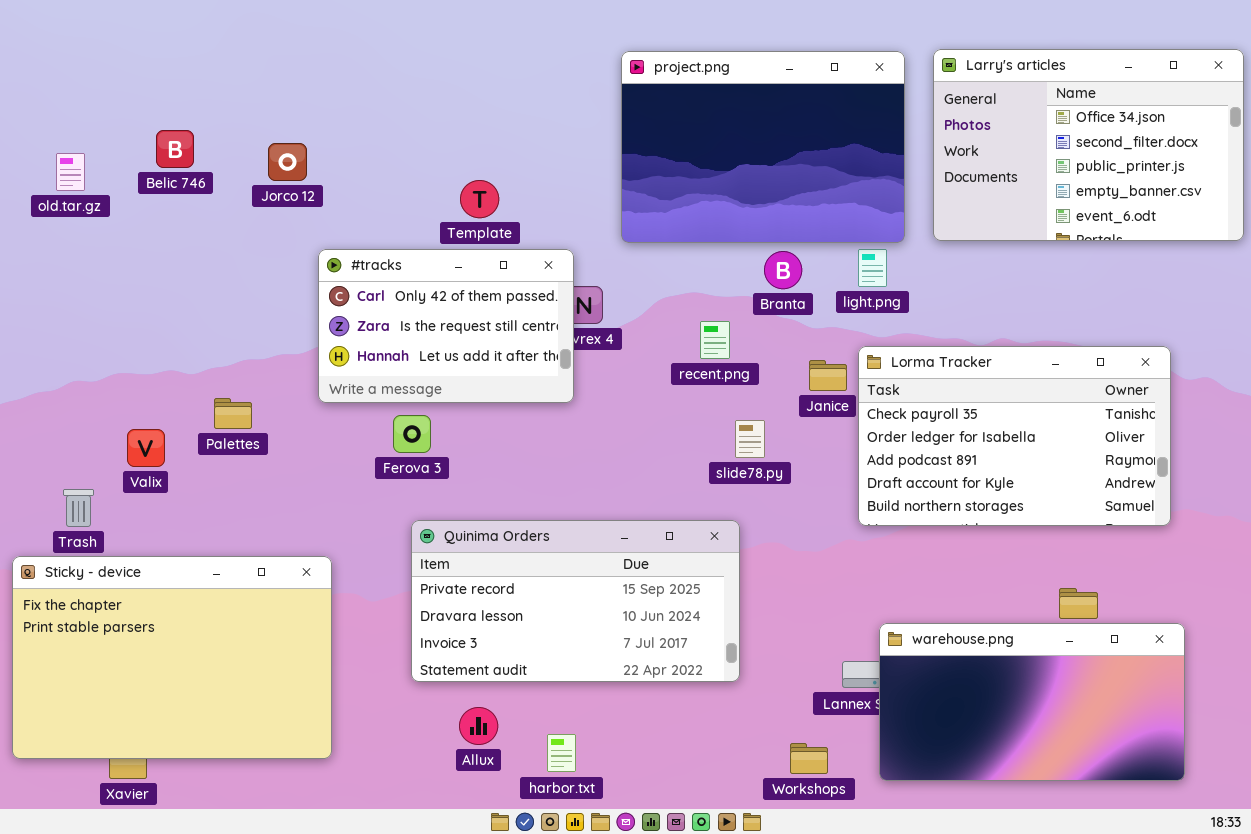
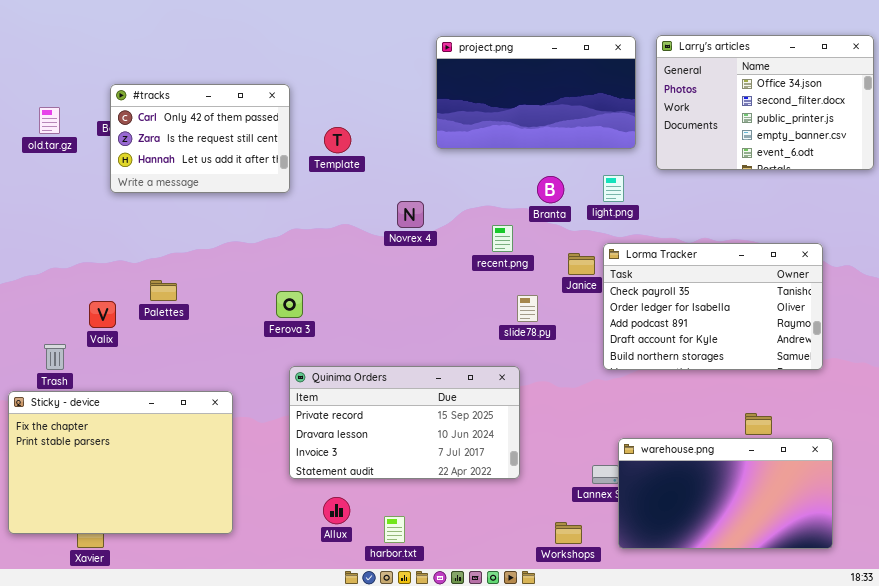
project.png: [621,51,905,243] -> [436,36,636,149], resized
#tracks: [318,249,574,403] -> [110,84,290,193], moved

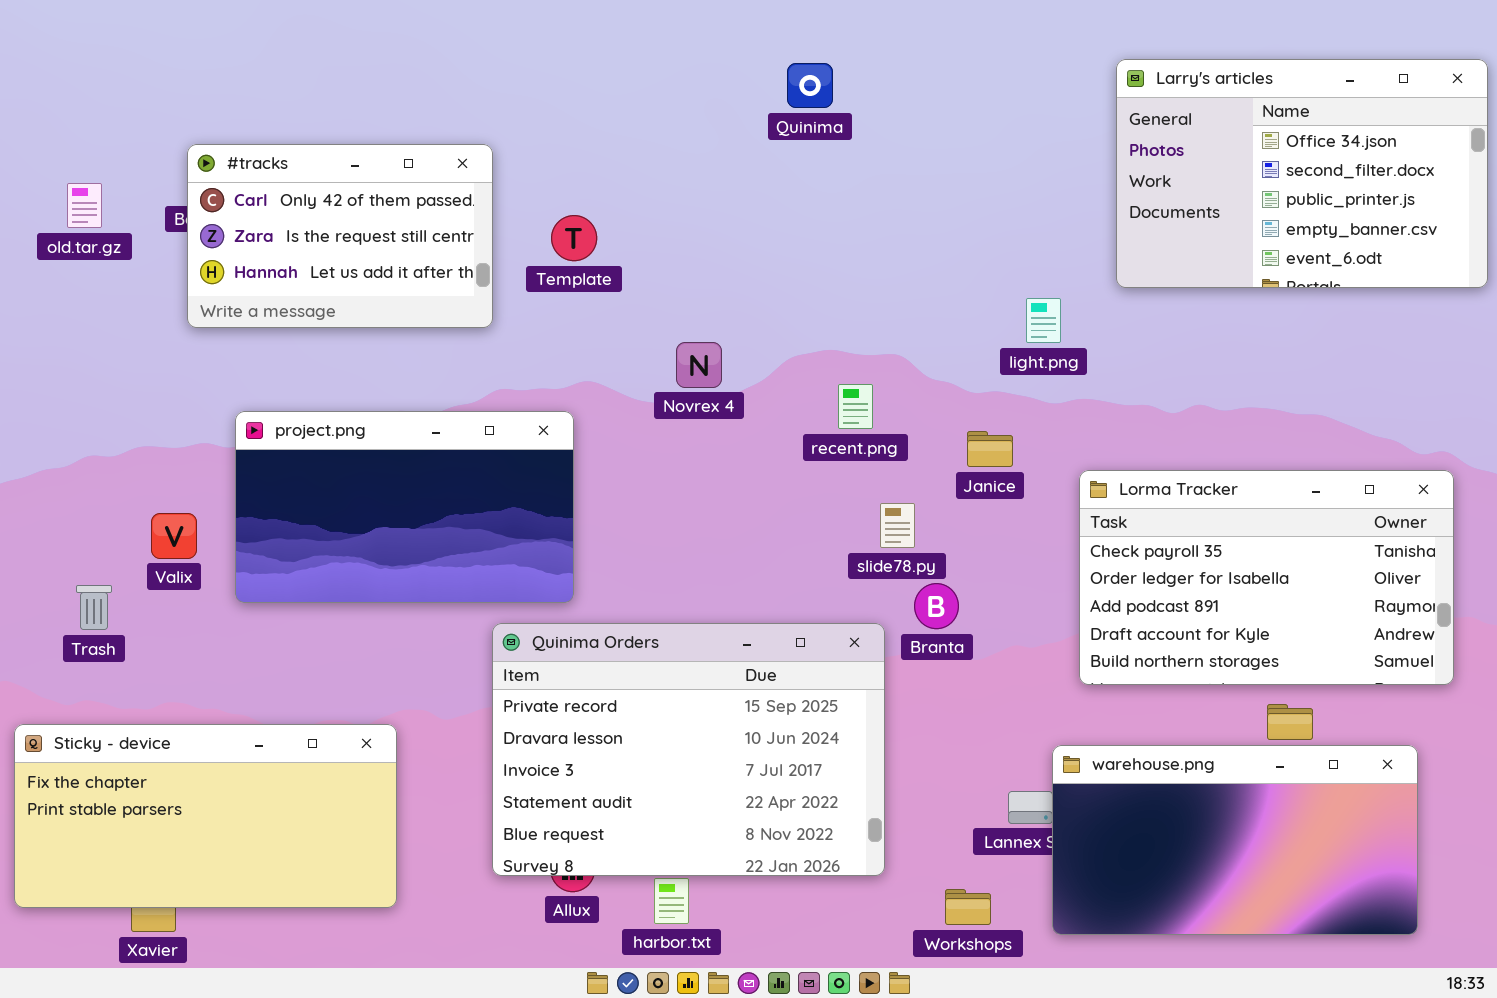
project.png: [436,36,636,149] -> [235,411,574,603], moved
Branta: [537,176,564,203] -> [914,583,959,629], moved
Lorma Tracker: [603,243,823,370] -> [1079,470,1454,685], moved
Quinima Orders: [289,366,520,479] -> [492,623,885,876], resized
Sticky - device: [8,391,233,534] -> [14,724,397,908], resized

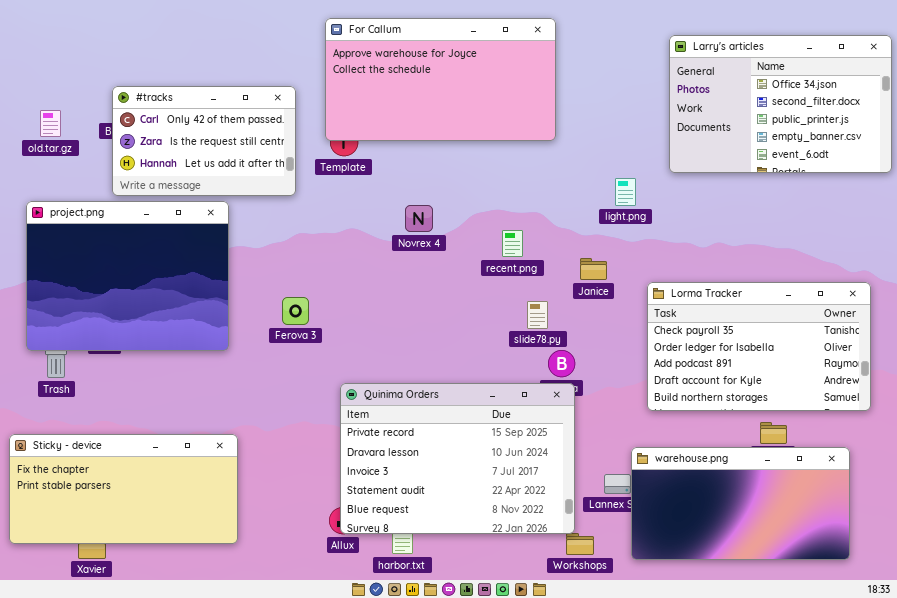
For Callum: none -> [325,18,556,141], opened
project.png: [235,411,574,603] -> [26,201,229,351], moved, resized
Quinima Orders: [492,623,885,876] -> [340,383,575,534], moved

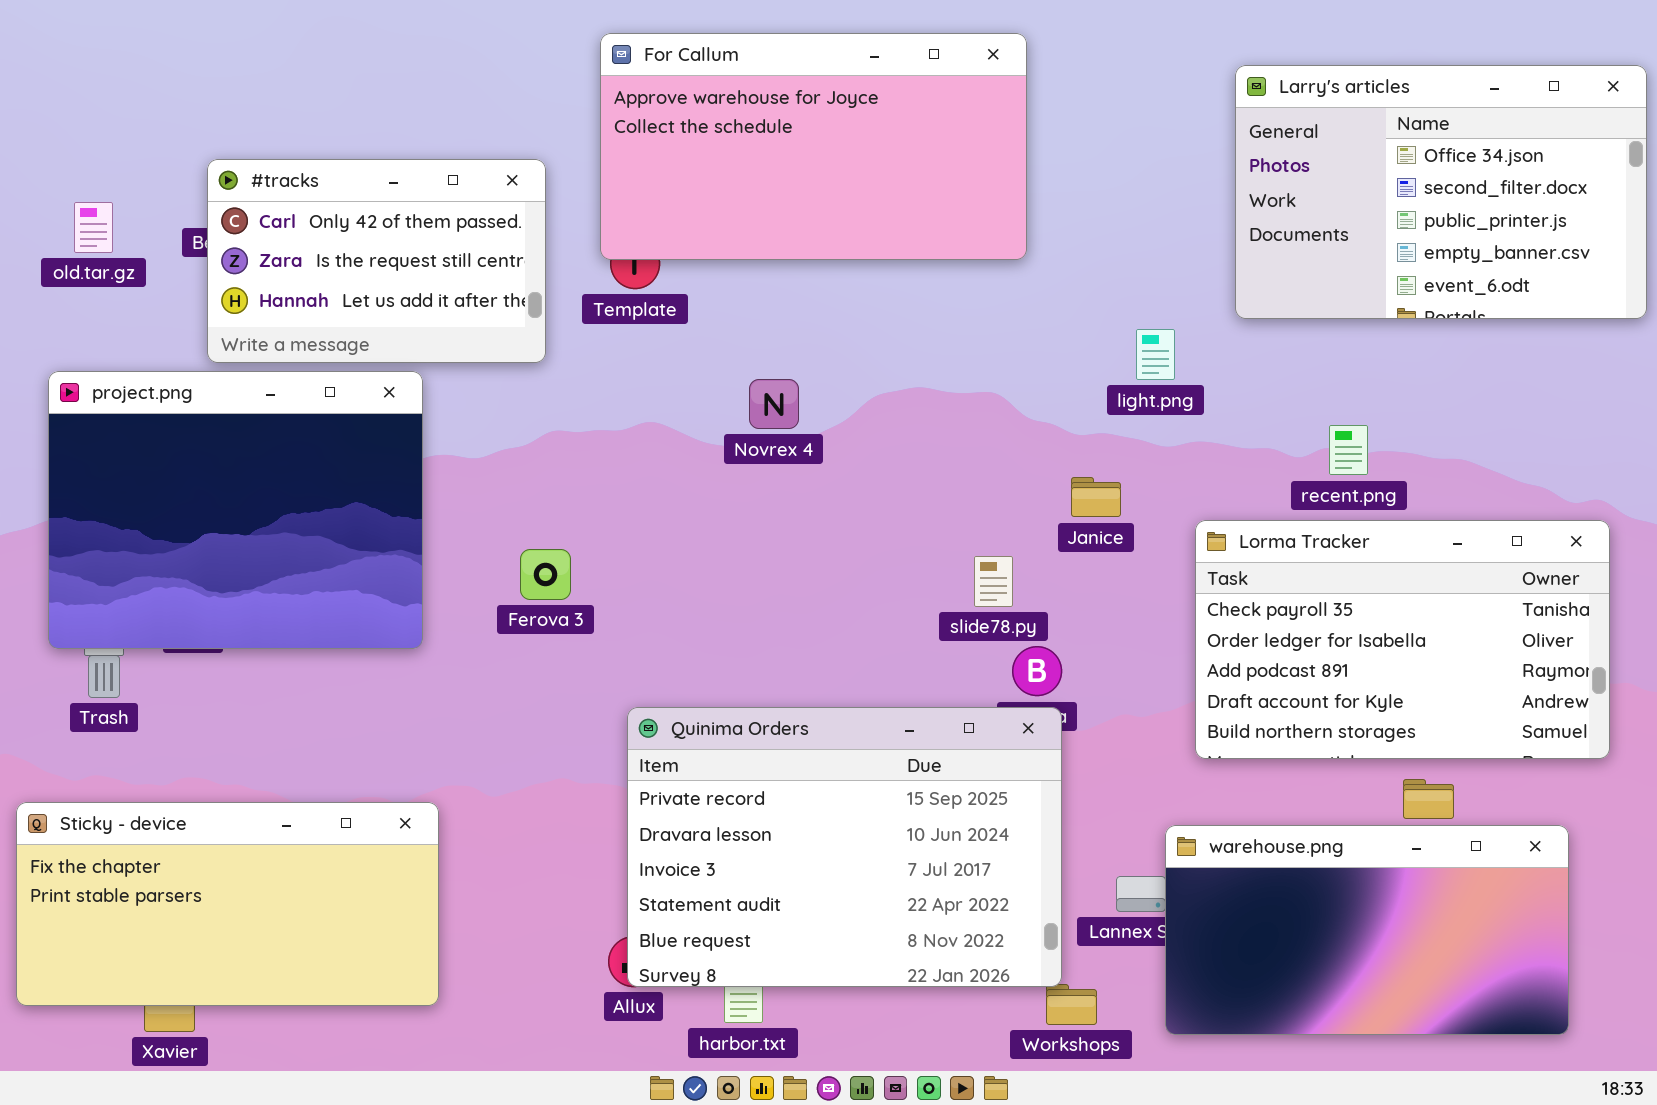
recent.png: [502,230,523,257] -> [1329,425,1368,475], moved

